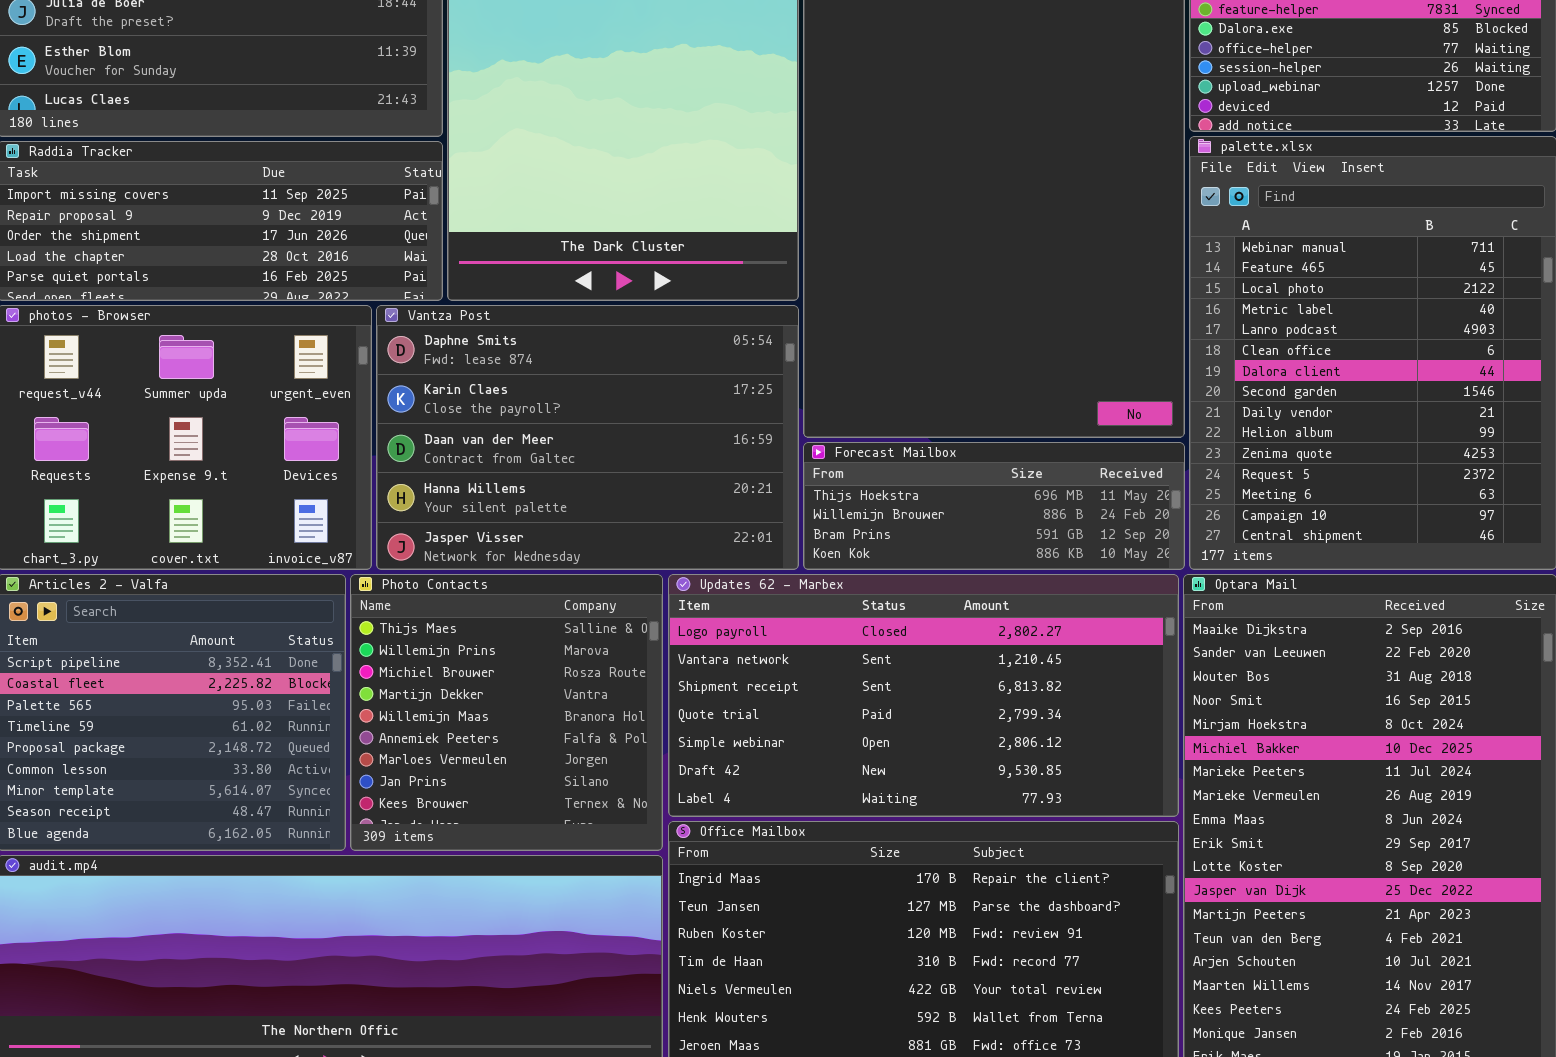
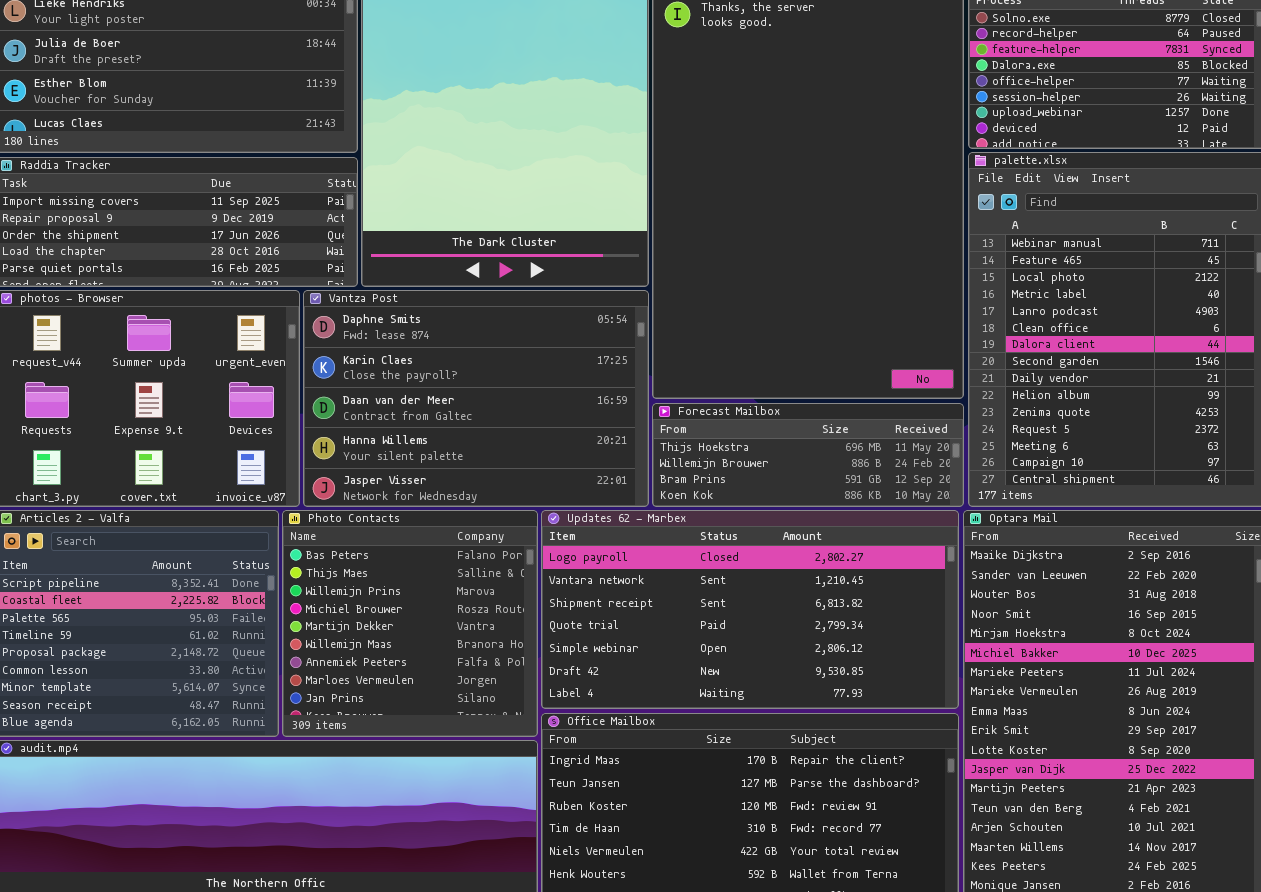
Photo Contacts: [350,574,663,851] -> [282,510,538,737], scrolled up 1 row

